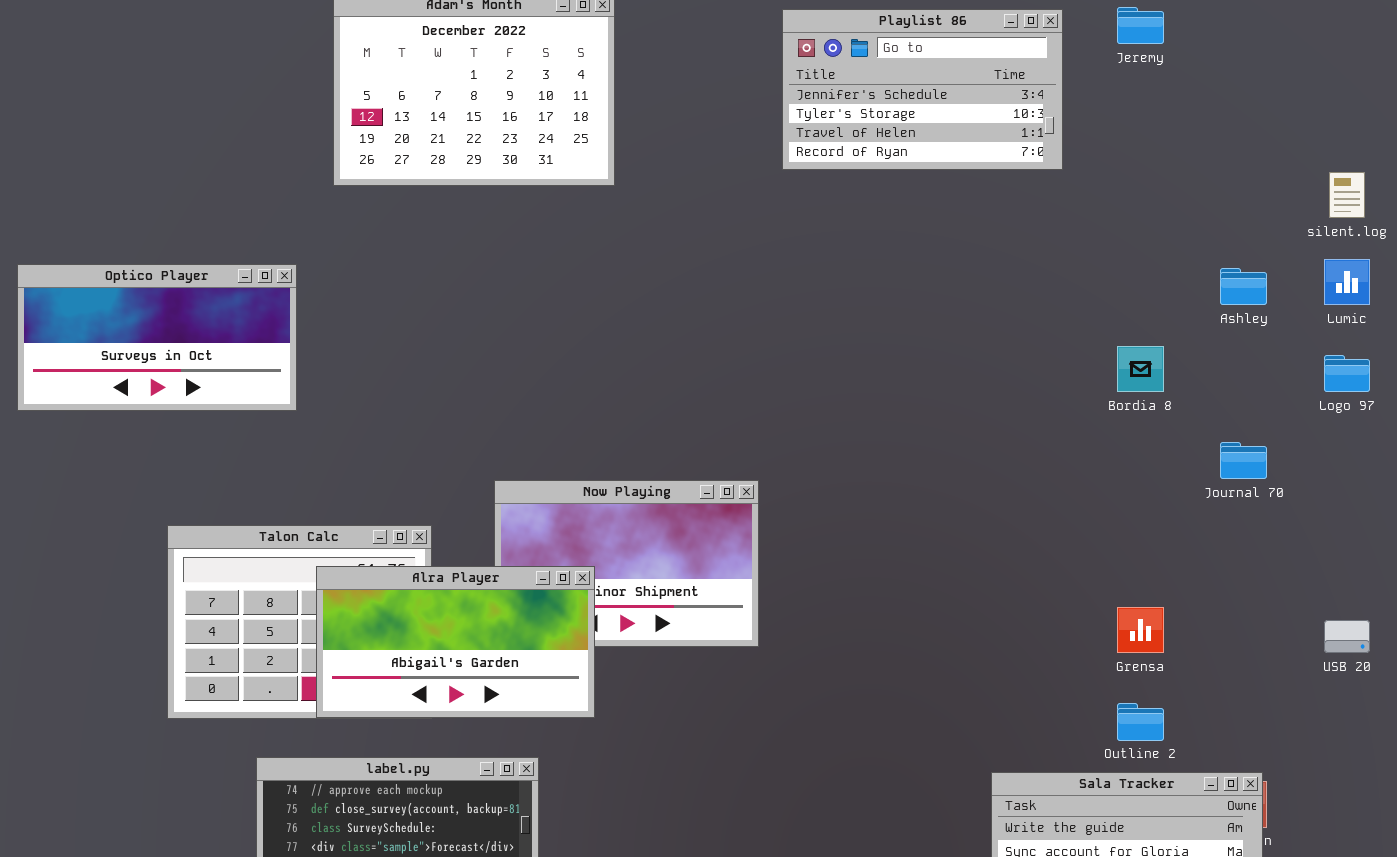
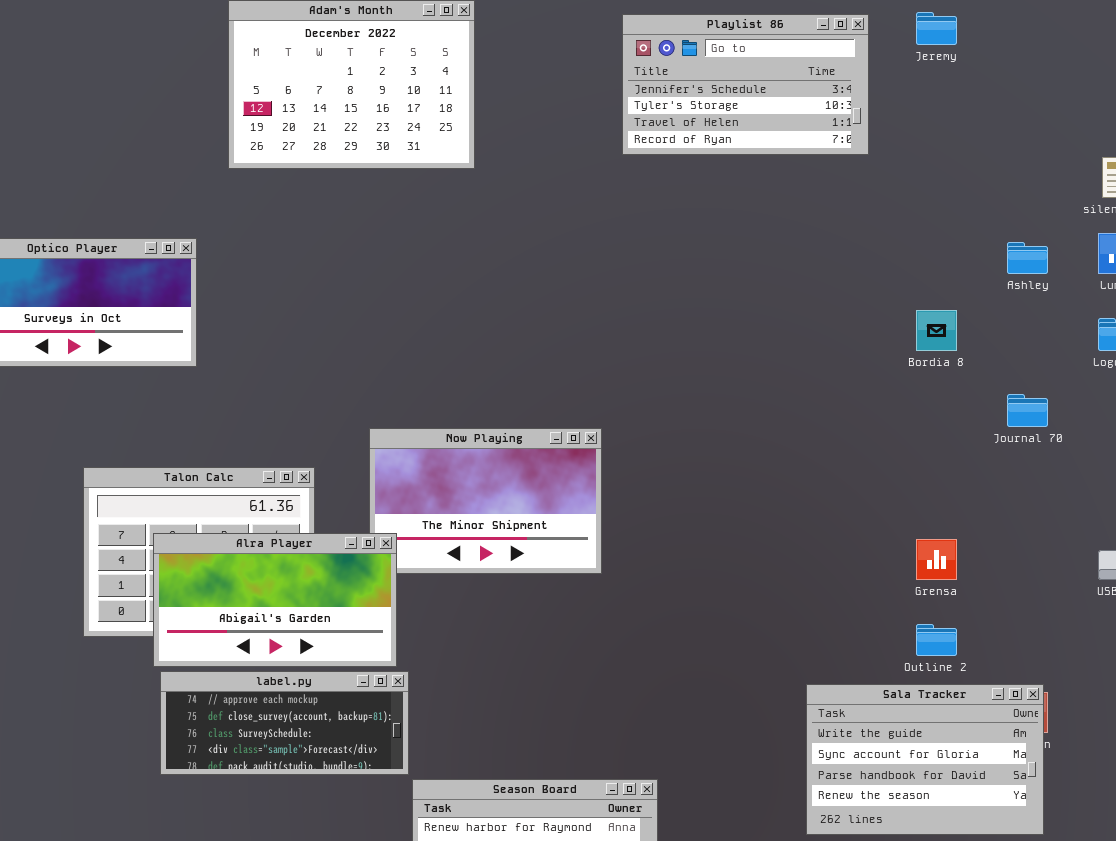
Alra Player: [316,566,595,718] -> [153,533,397,667], moved

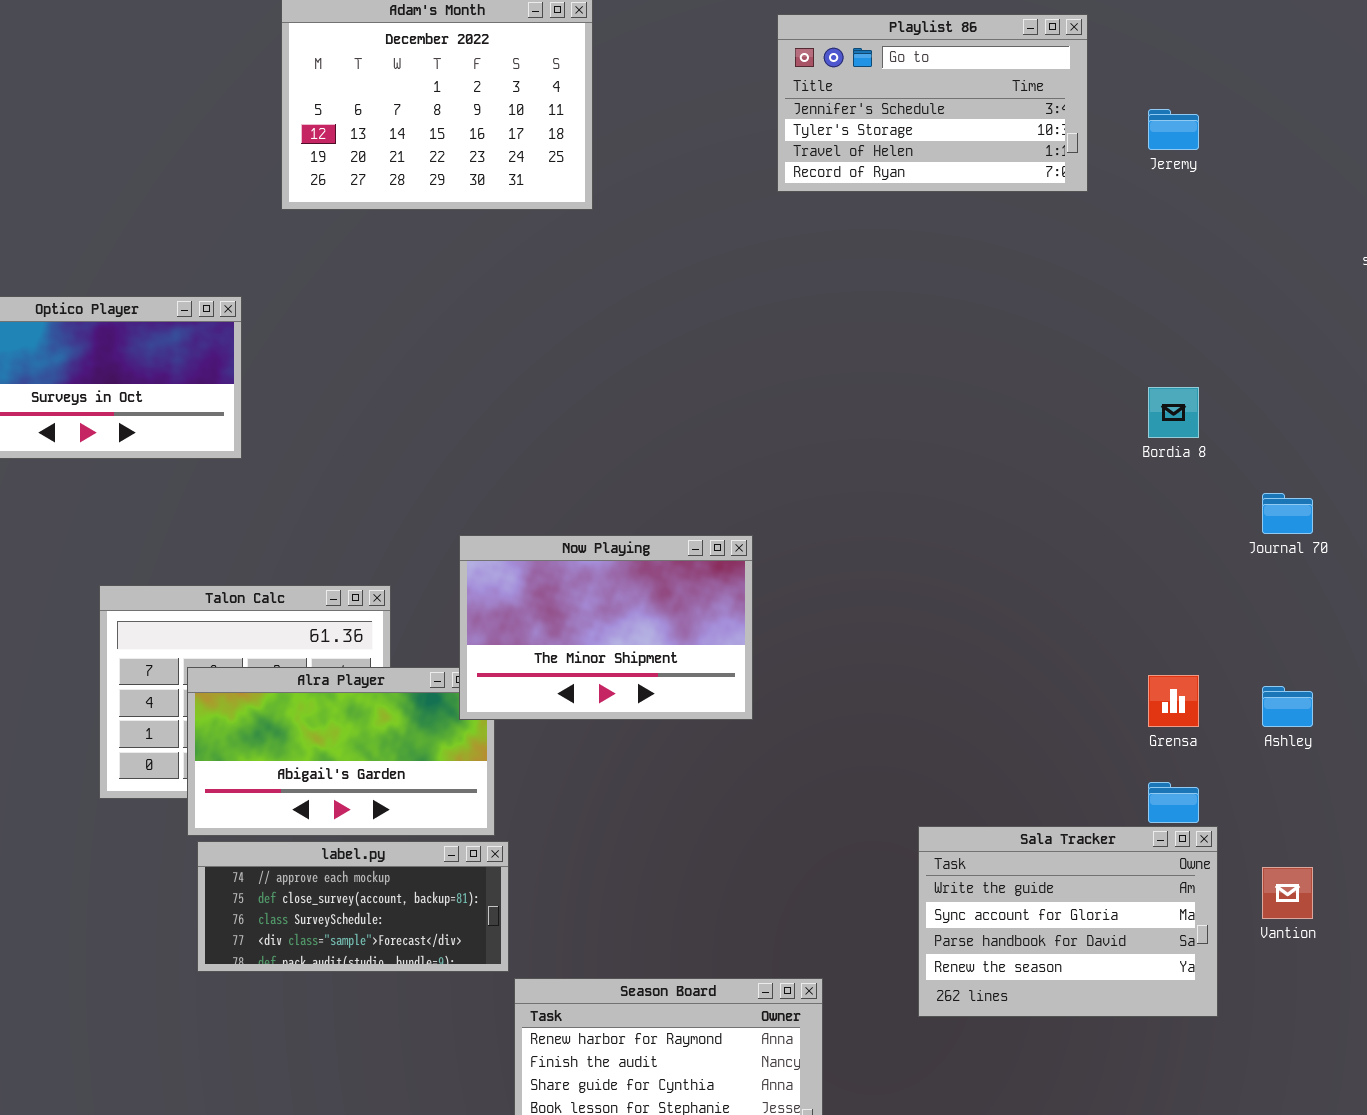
Jeremy: [916,12,957,45] -> [1148,109,1199,150], moved
Ashley: [1007,242,1048,274] -> [1262,686,1313,727], moved
Now Playing: [369,428,602,574] -> [459,535,753,720], raised
Sala Tracker: [806,684,1044,835] -> [918,826,1218,1017], moved

